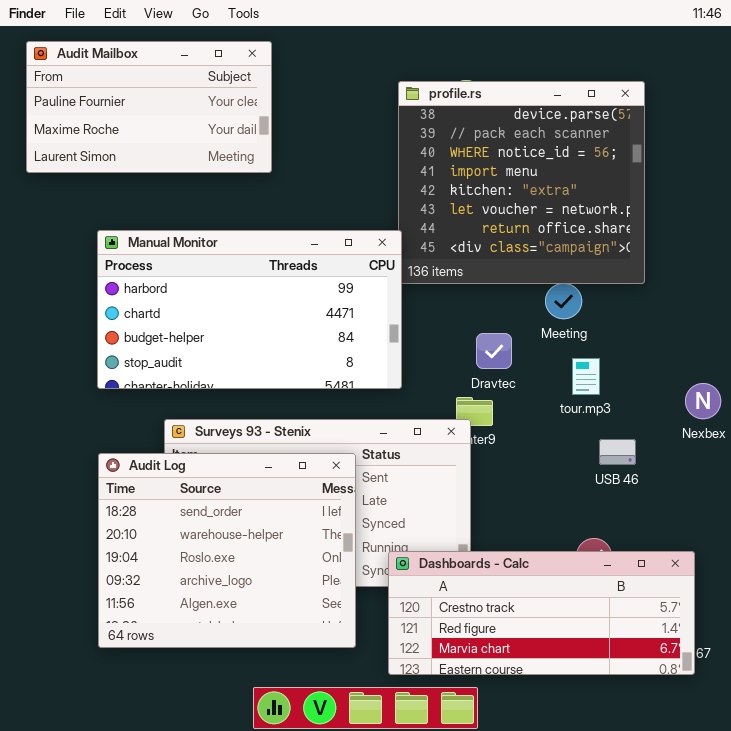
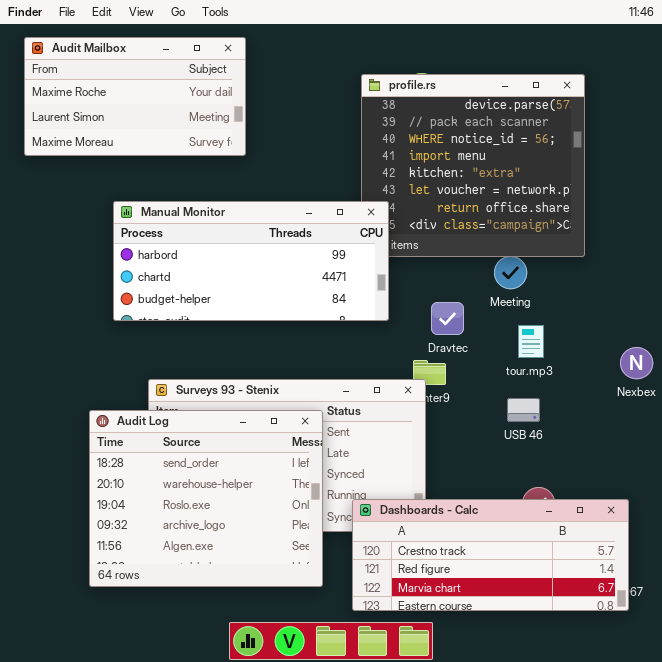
Audit Mailbox: [26,41,272,173] -> [24,37,246,156], scrolled down 1 row
Manual Monitor: [97,230,402,389] -> [113,201,389,321], moved, resized
USB 46: [599,439,636,465] -> [507,398,540,422], moved

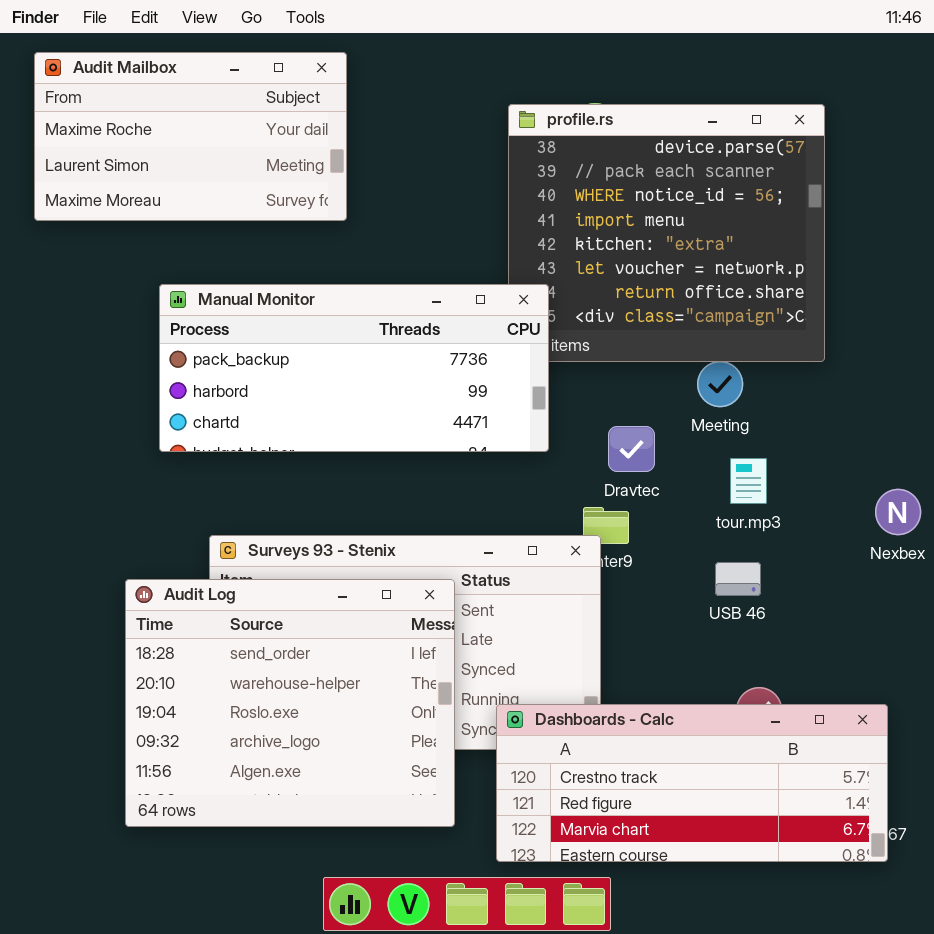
Manual Monitor: [113,201,389,321] -> [159,284,549,452], scrolled up 1 row

